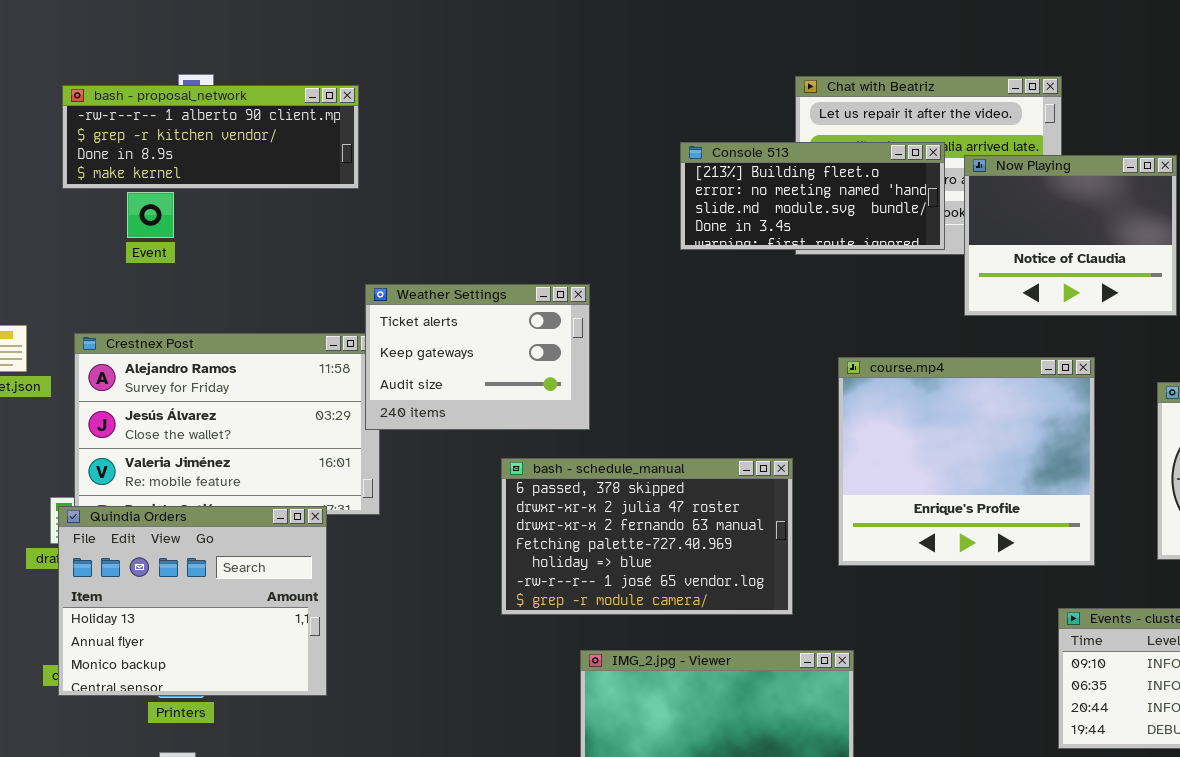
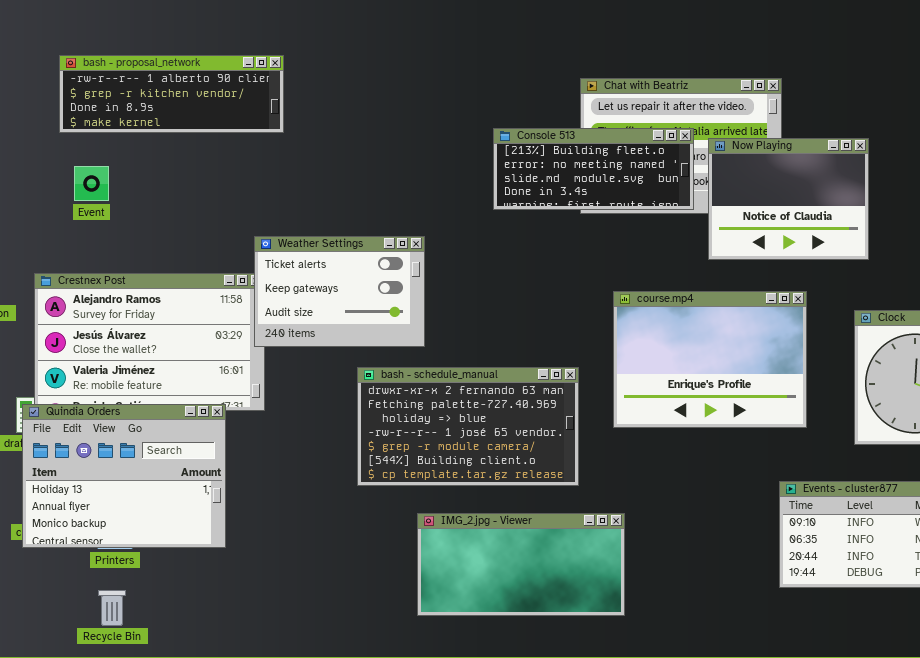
bash - proposal_network: [62,85,359,189] -> [59,55,284,133], moved
course.mp4: [838,357,1095,566] -> [613,291,807,428], resized
bash - schedule_manual: [501,458,793,615] -> [357,367,579,486], scrolled down 2 rows

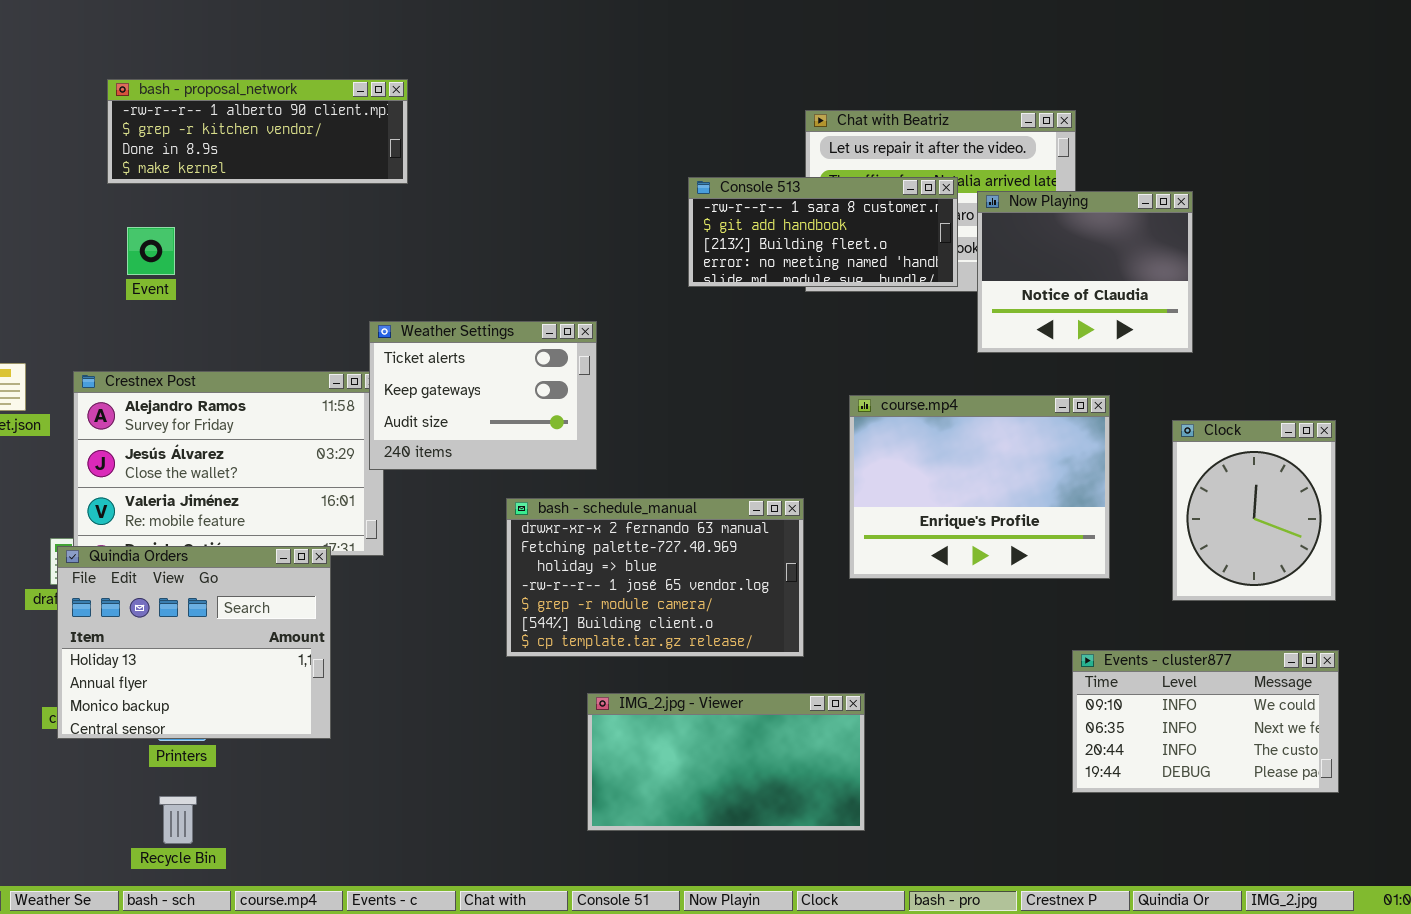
Console 513: [493,128,694,210] -> [688,177,958,287], scrolled up 2 rows

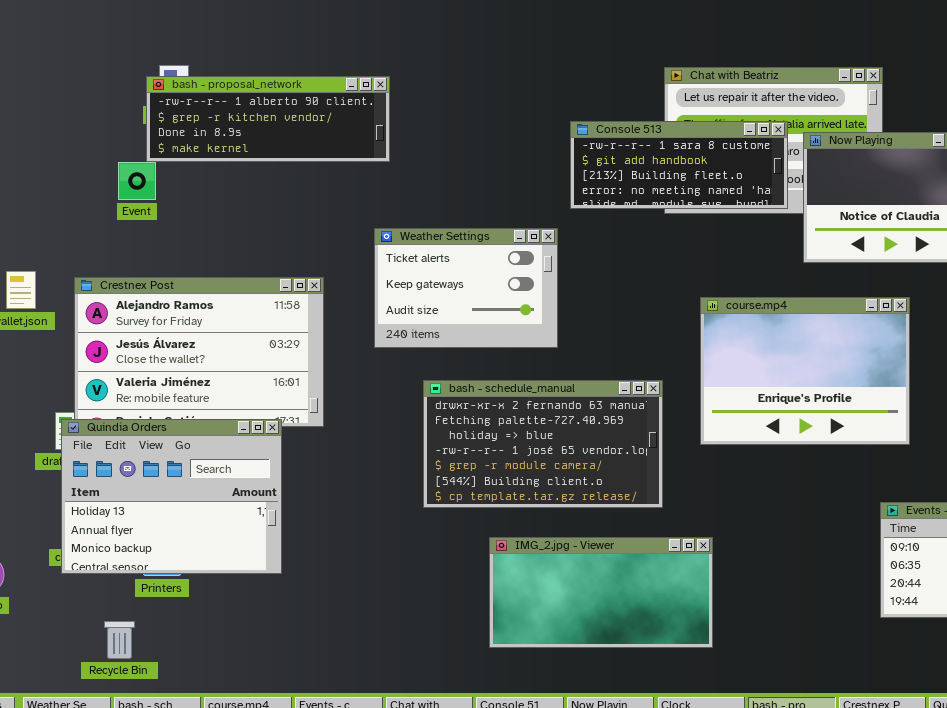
bash - proposal_network: [107,79,408,184] -> [146,76,390,162], moved
Weather Settings: [369,321,597,470] -> [374,228,558,348], moved
Recycle Bin: [159,796,197,844] -> [104,621,135,659], moved

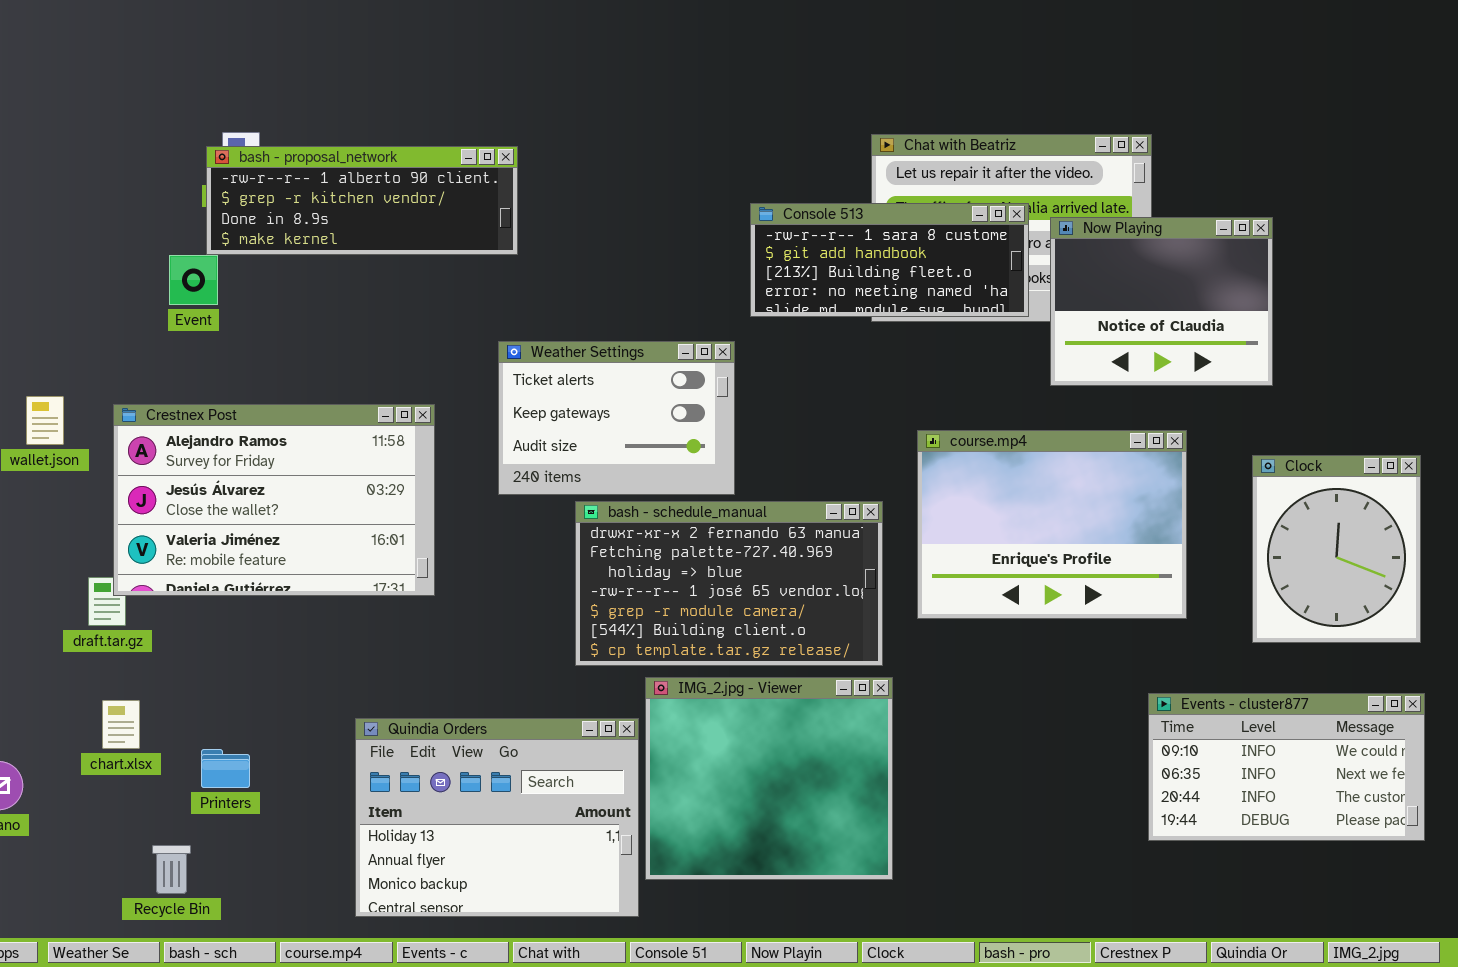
bash - schedule_manual: [423,380,663,508] -> [575,501,883,666], moved
Quindia Orders: [61,419,282,574] -> [355,718,639,917], moved
IMG_2.jpg - Viewer: [489,537,713,648] -> [645,677,893,880], resized

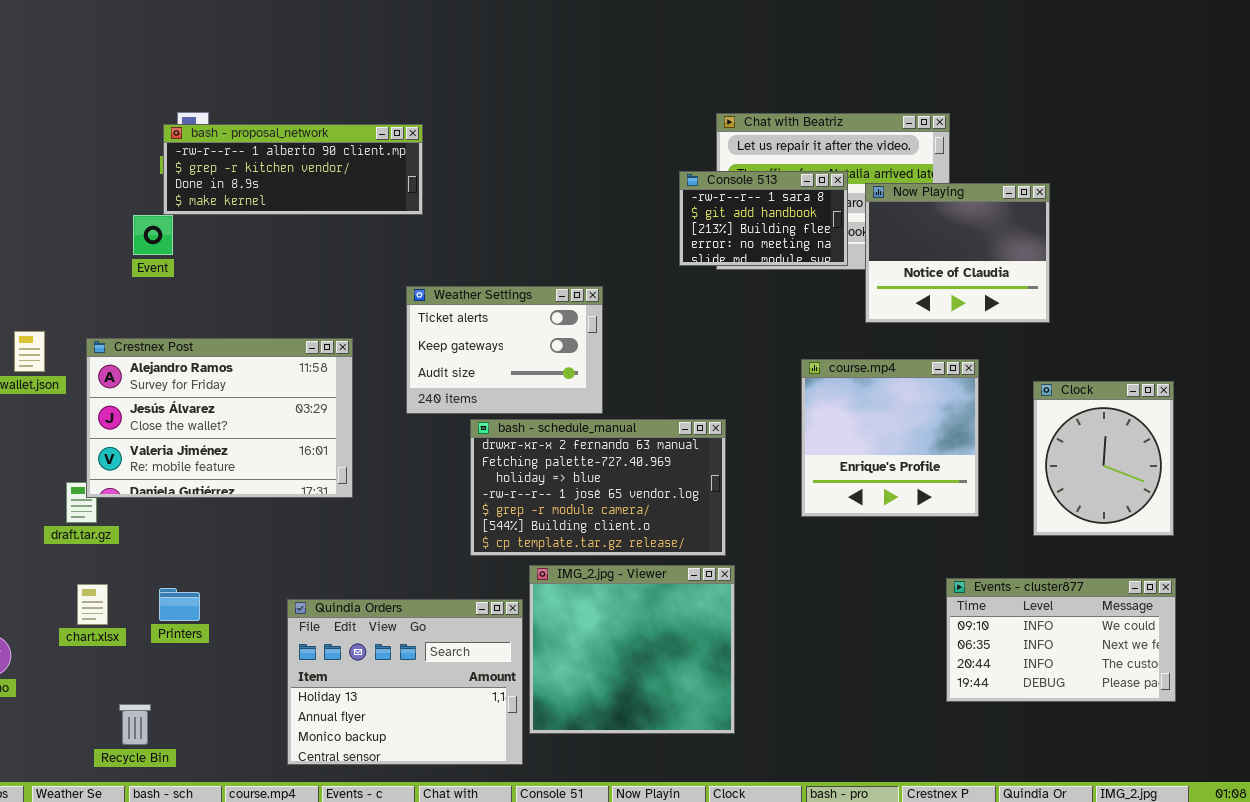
Console 513: [750,203,1029,317] -> [679,171,848,266], resized
course.mp4: [917,430,1187,619] -> [801,359,979,517], resized
Printers: [201,749,250,788] -> [159,588,200,621], moved

